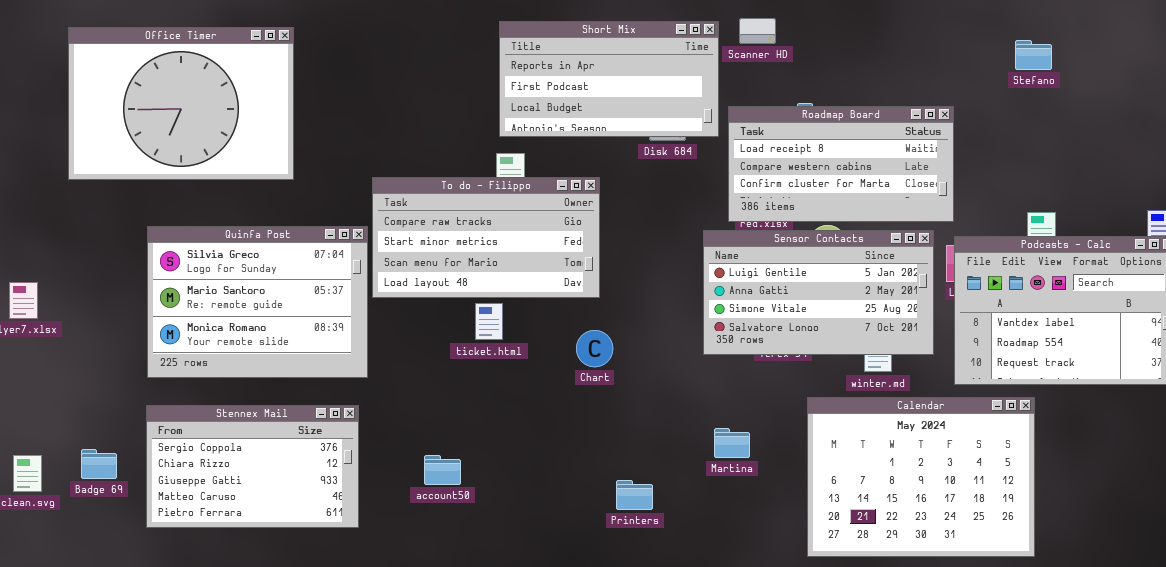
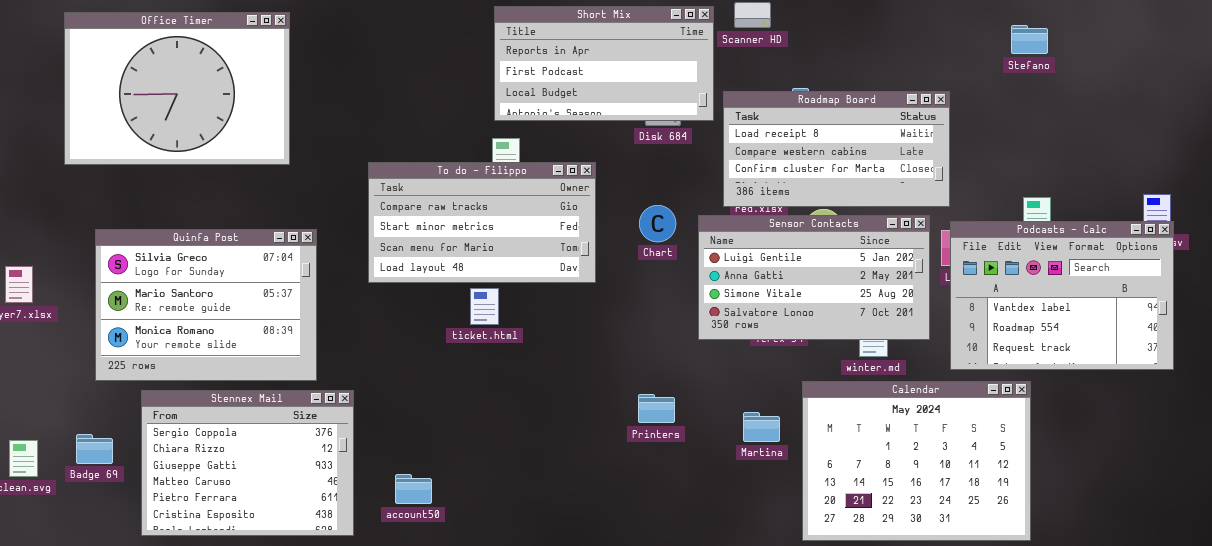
Quinfa Post: [147,226,368,378] -> [95,229,317,381], moved
Chart: [576,330,613,367] -> [639,205,676,242], moved
Stennex Mail: [146,405,359,528] -> [141,390,354,536], resized
Martina: [714,428,750,458] -> [743,412,780,442], moved
account50: [424,455,461,485] -> [395,474,432,504], moved
Printers: [616,480,653,510] -> [638,394,675,423], moved

